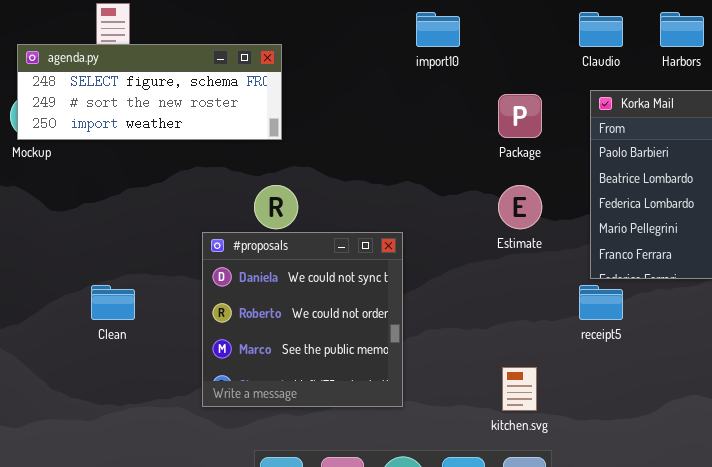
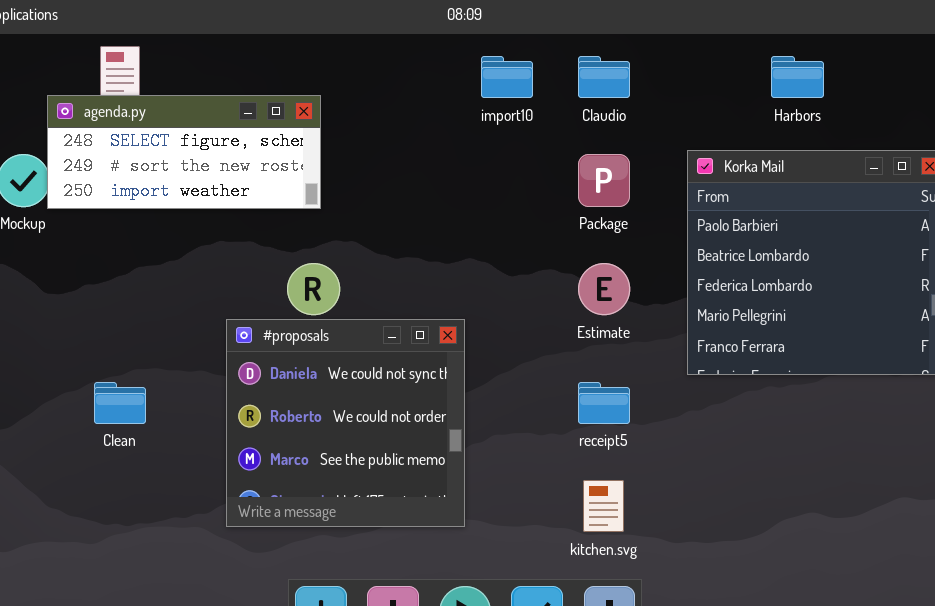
Claudio: [579,12,623,47] -> [578,56,630,98], moved
agenda.py: [17,44,282,140] -> [47,95,321,209], resized
receipt5: [579,285,623,320] -> [578,382,630,424], moved

